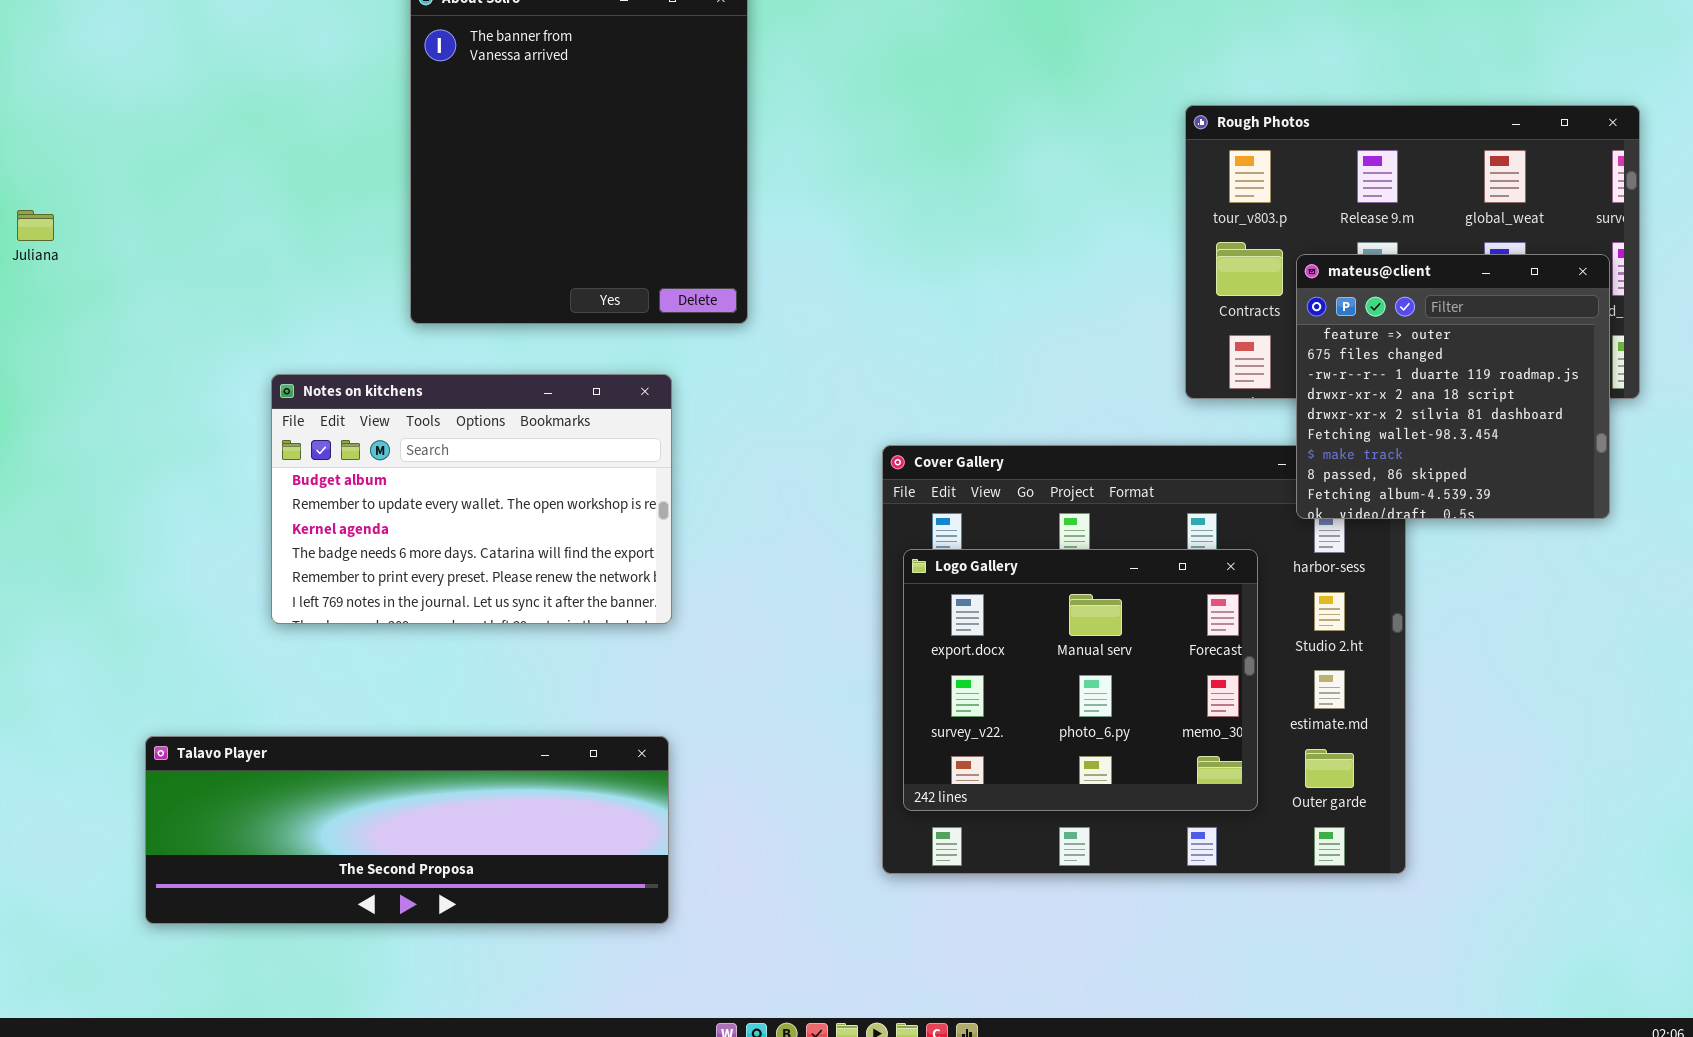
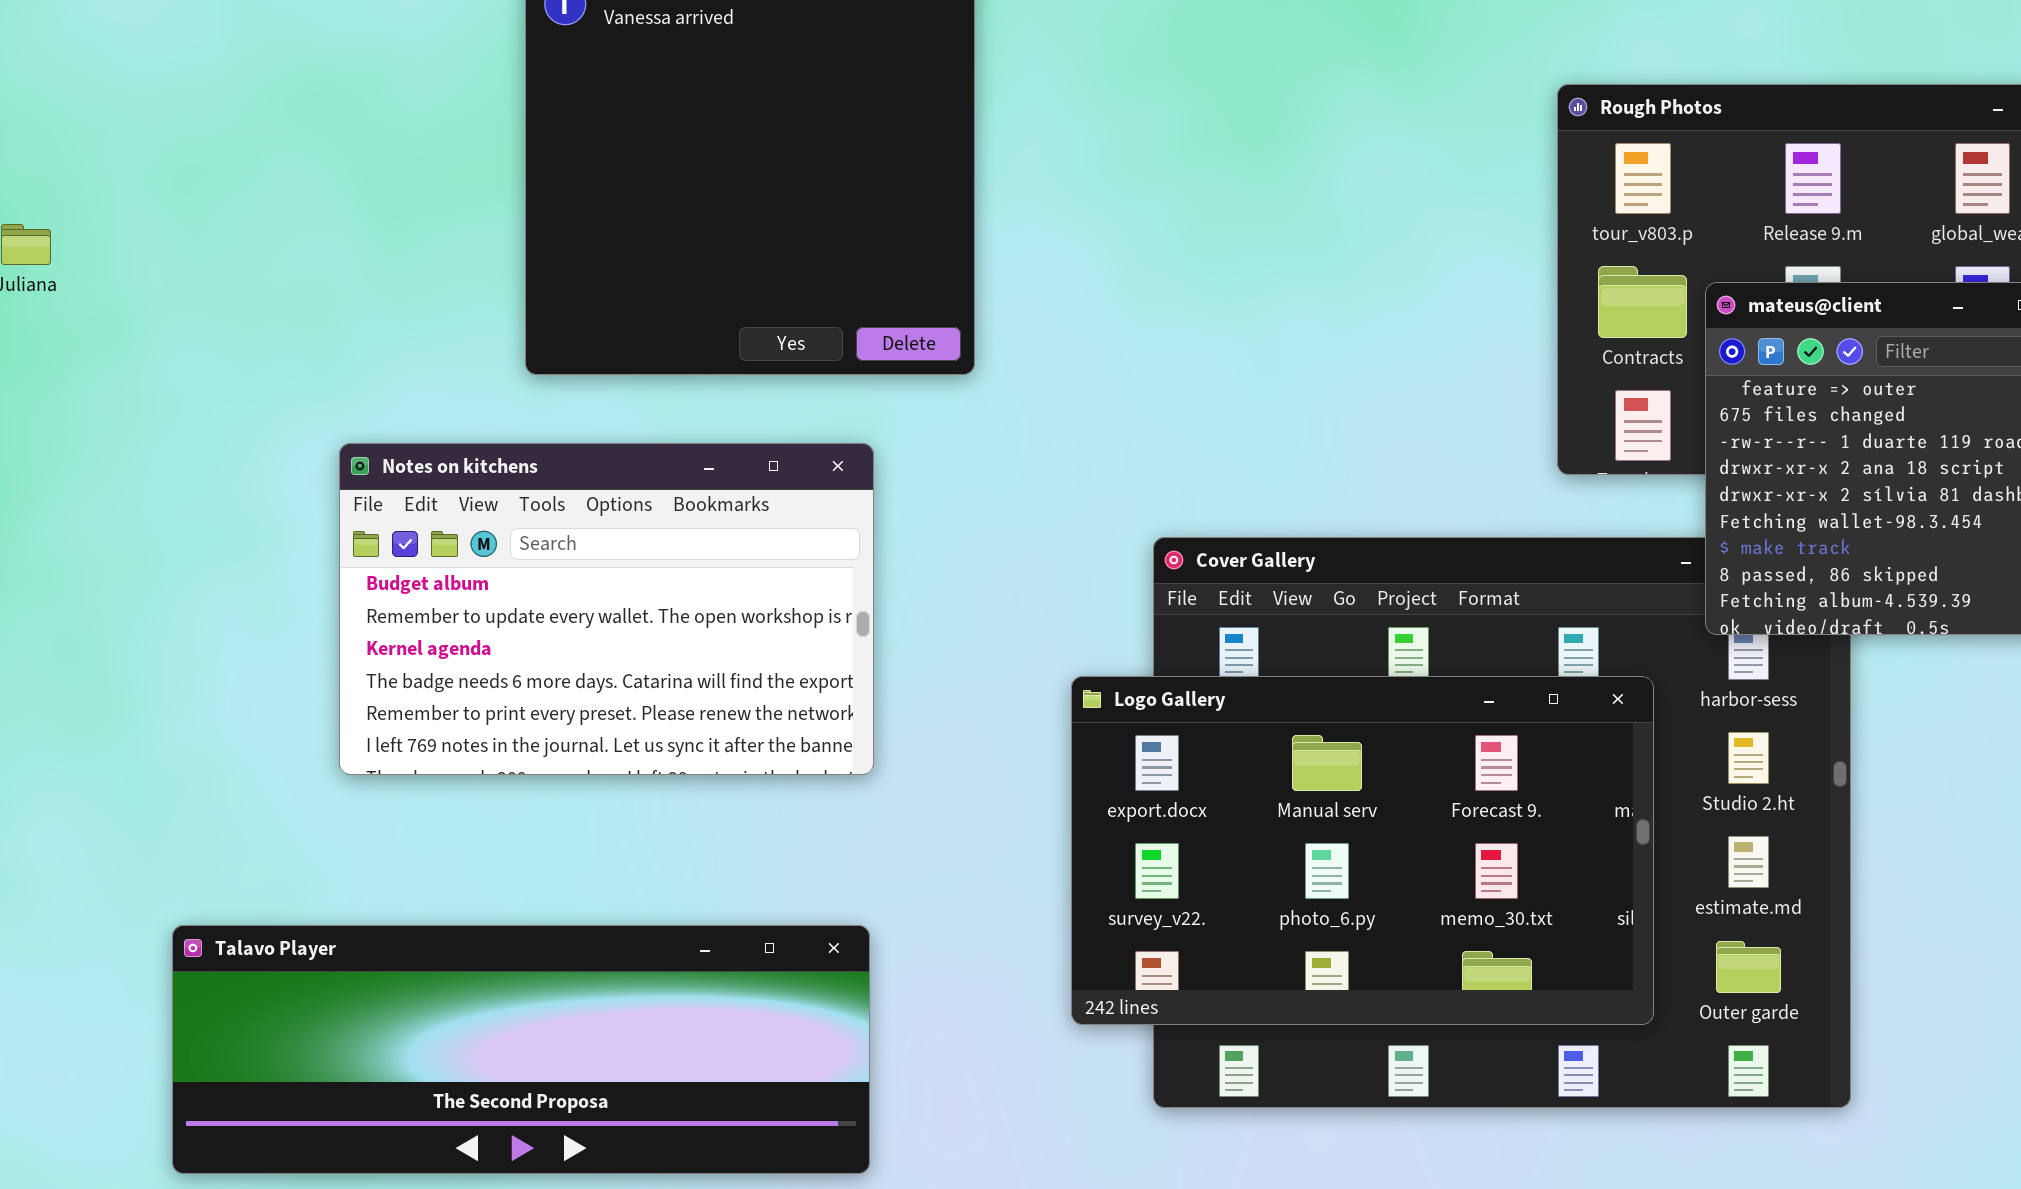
Logo Gallery: [903,549,1258,811] -> [1071,676,1654,1025], resized

